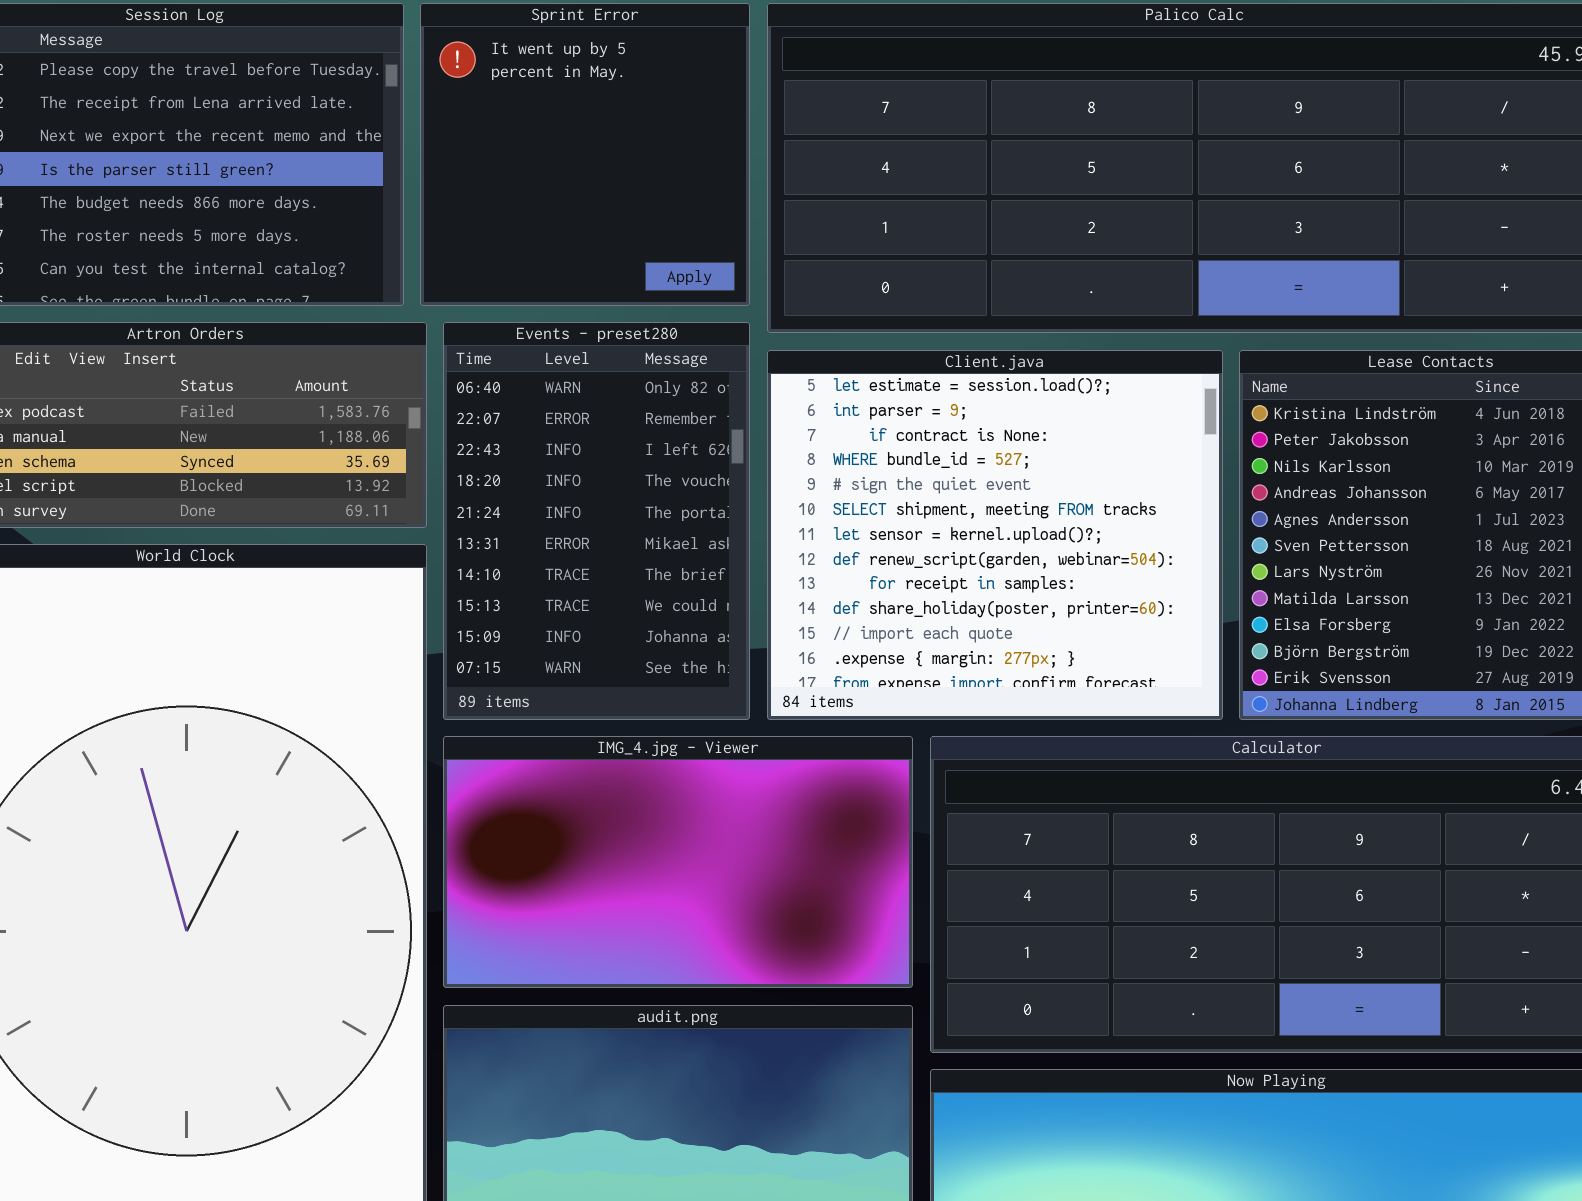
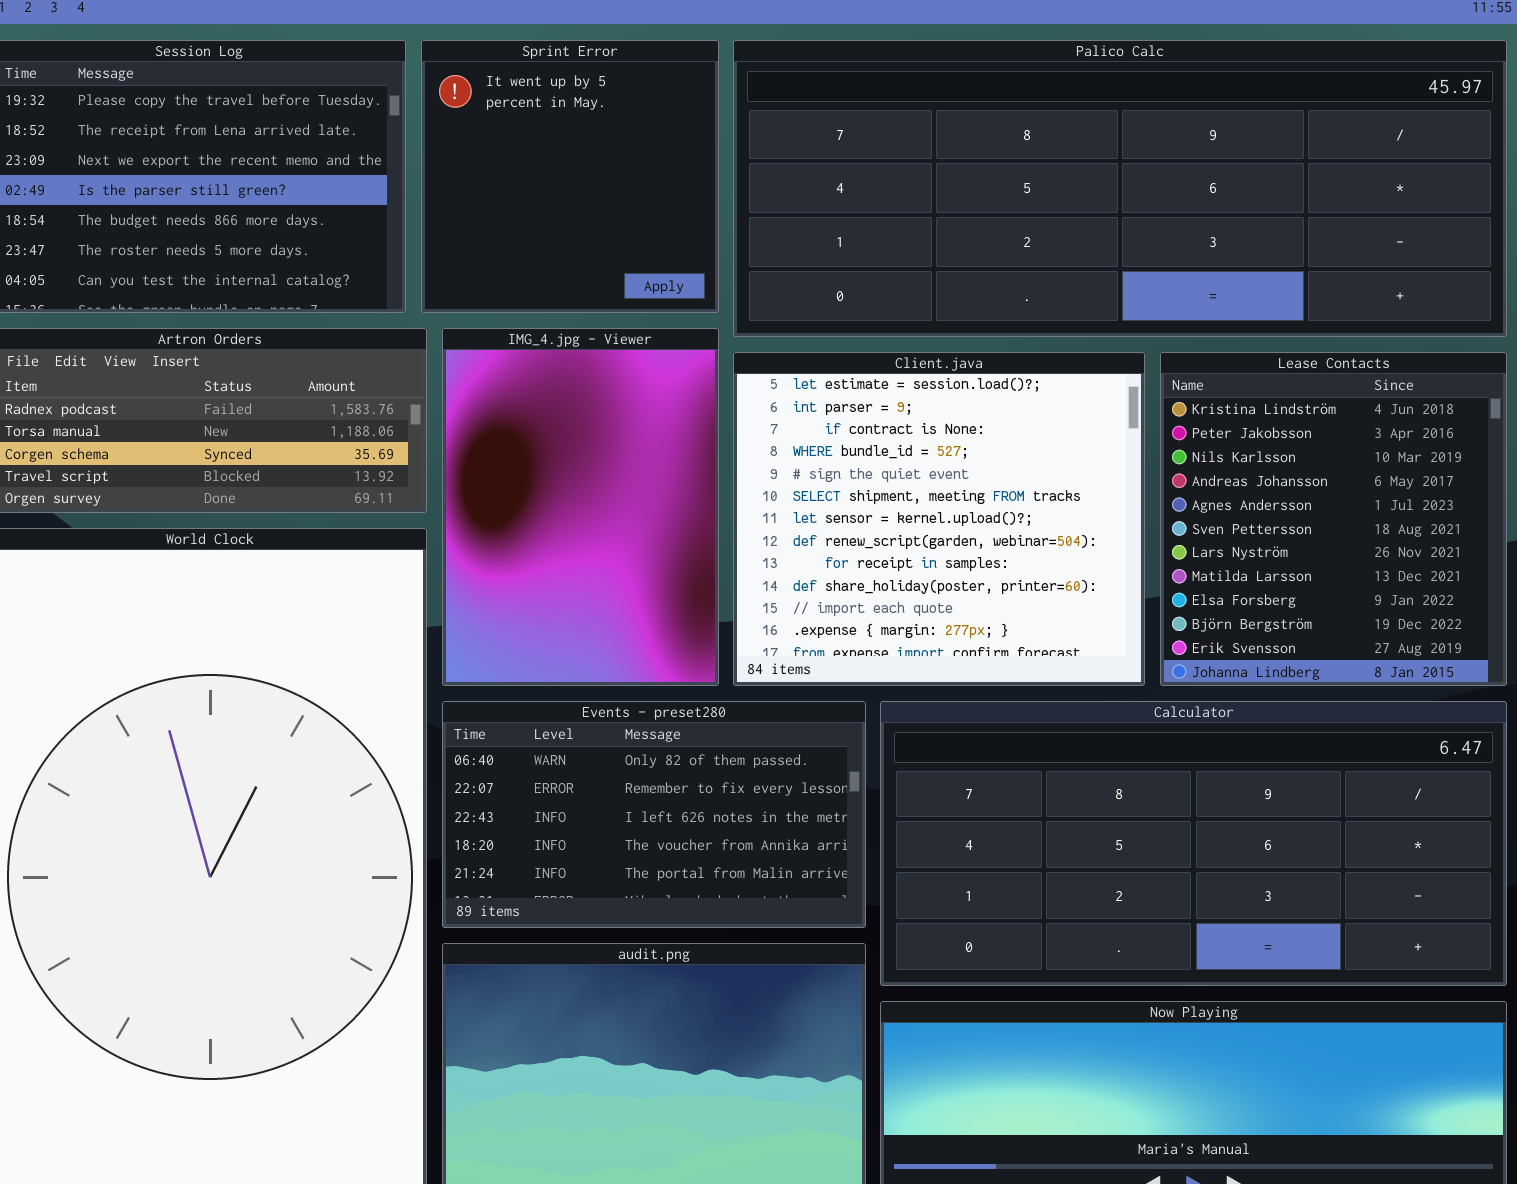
Events - preset280: [443,322,750,720] -> [442,701,866,928], moved, resized
IMG_4.jpg - Viewer: [443,736,913,988] -> [442,328,719,686], moved, resized

